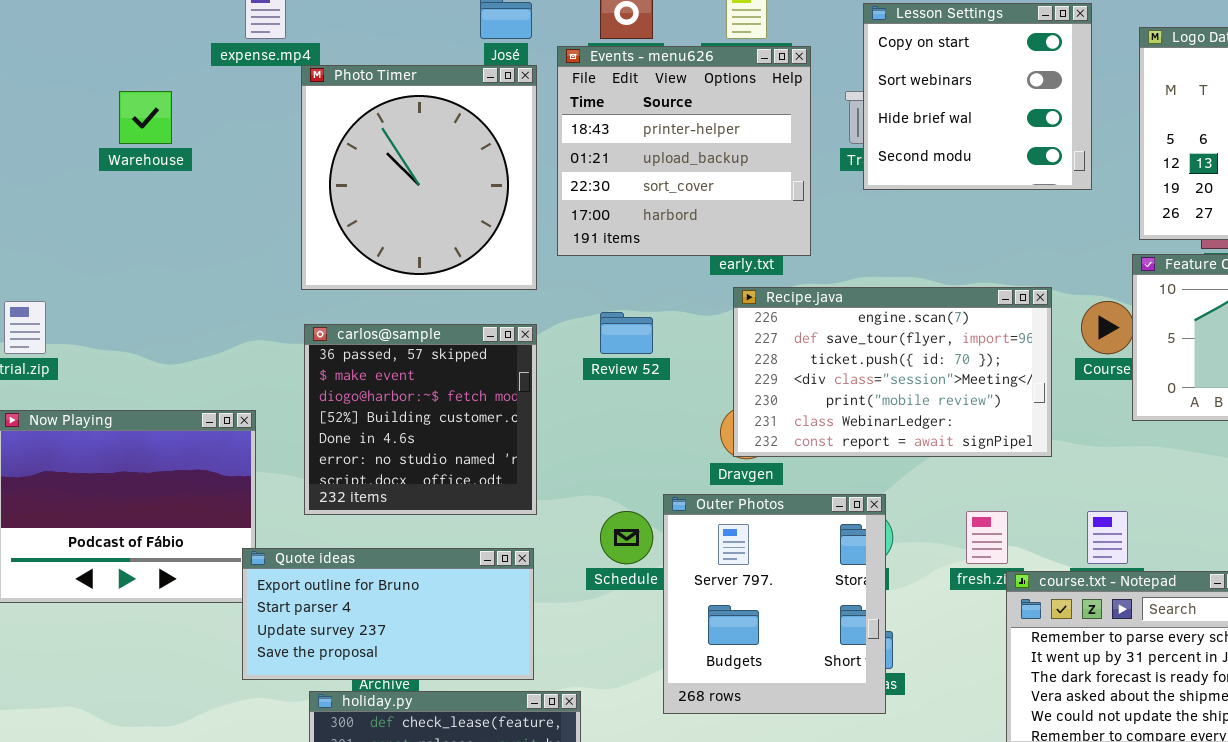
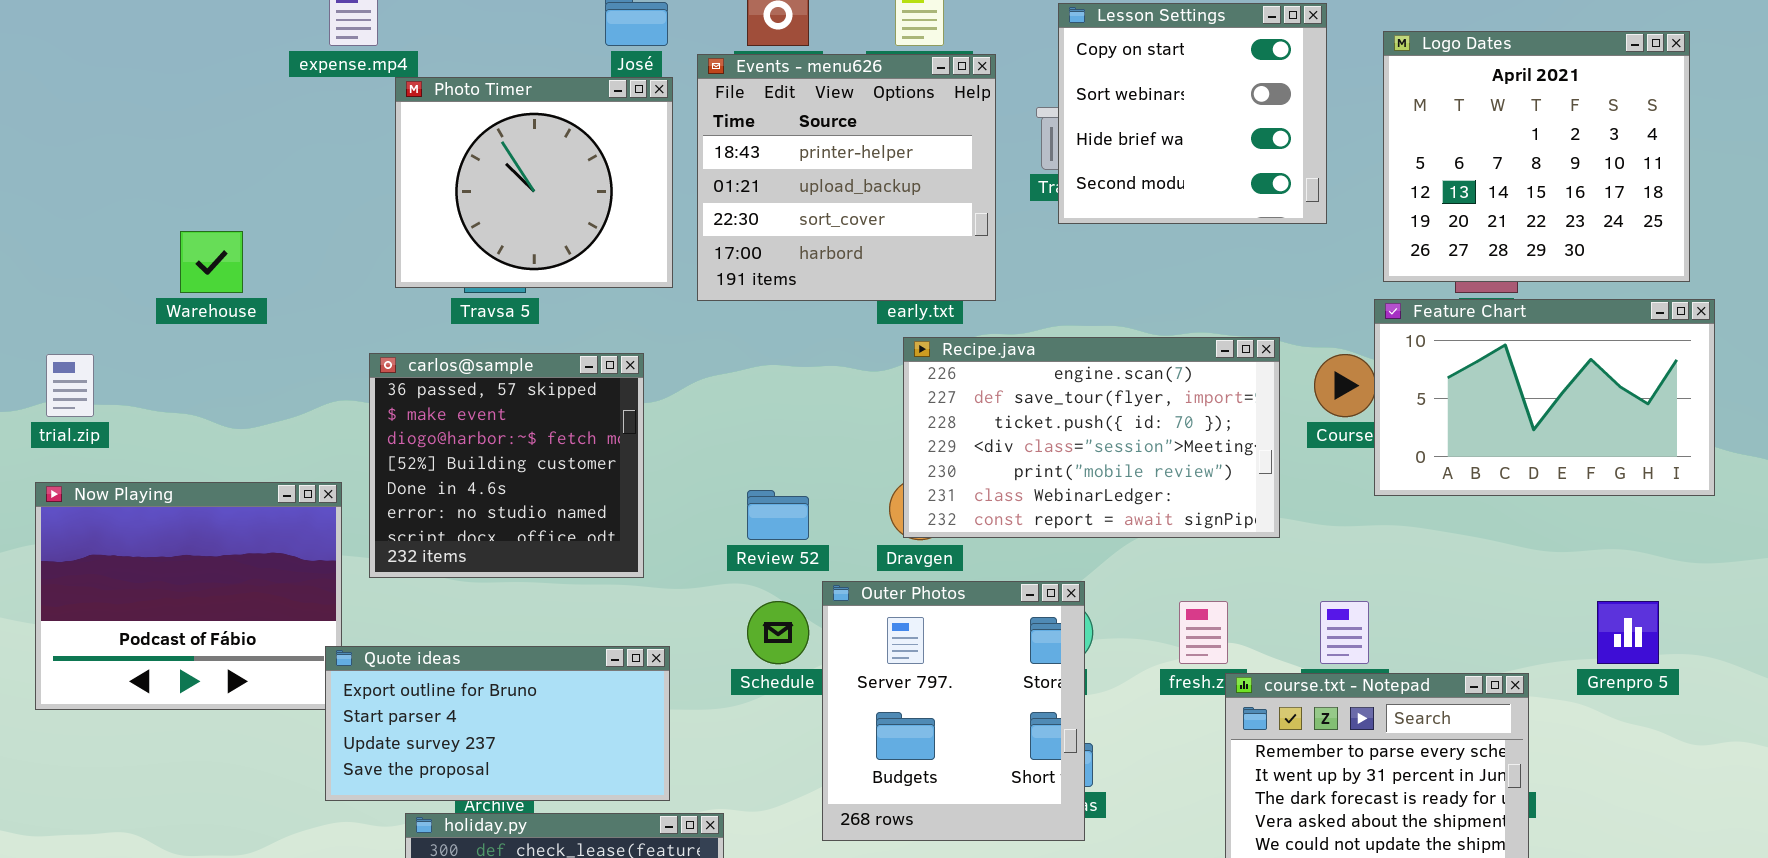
Photo Timer: [301,65,537,290] -> [395,77,673,288], resized
Warehouse: [119,91,172,144] -> [180,231,243,293], moved
Review 52: [600,312,653,354] -> [747,490,809,540], moved
carlos@sample: [304,324,537,515] -> [369,353,644,578], moved

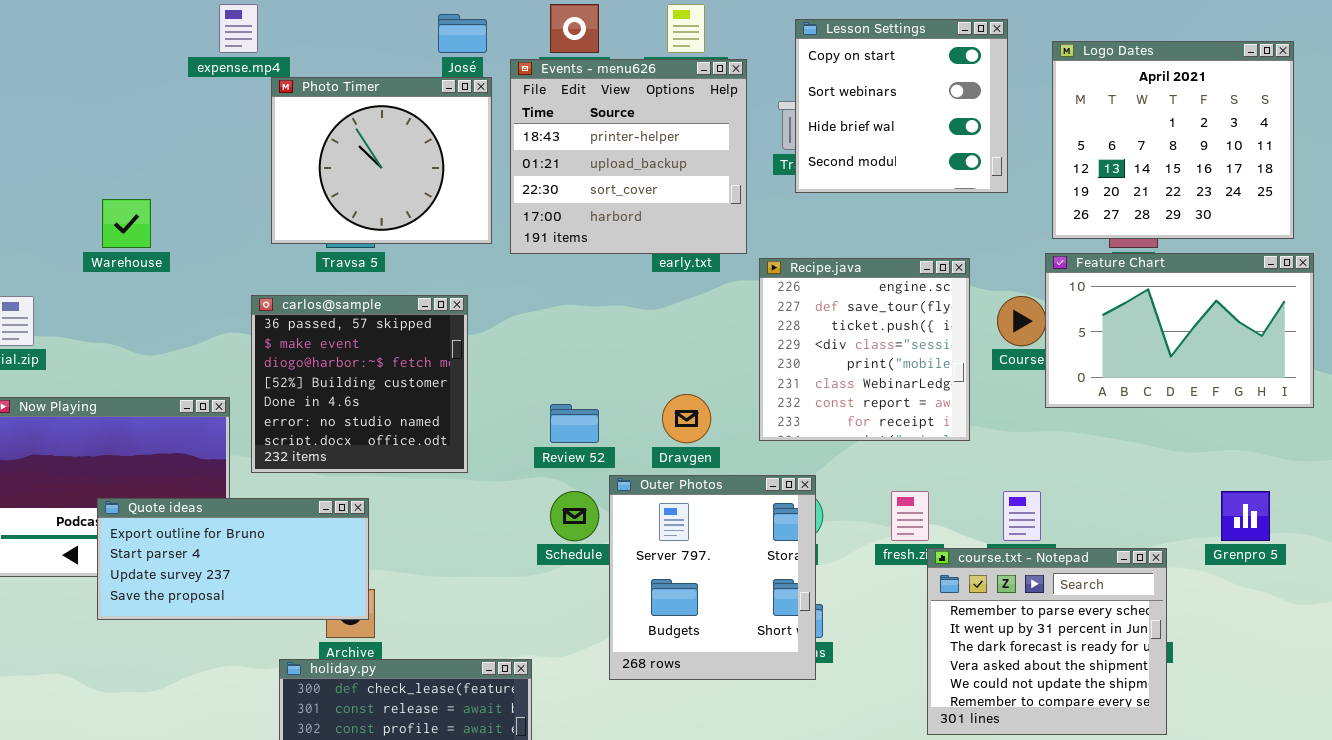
Recipe.java: [903,337,1280,538] -> [759,258,970,441], resized
Quote ideas: [325,646,670,801] -> [97,498,369,620], moved

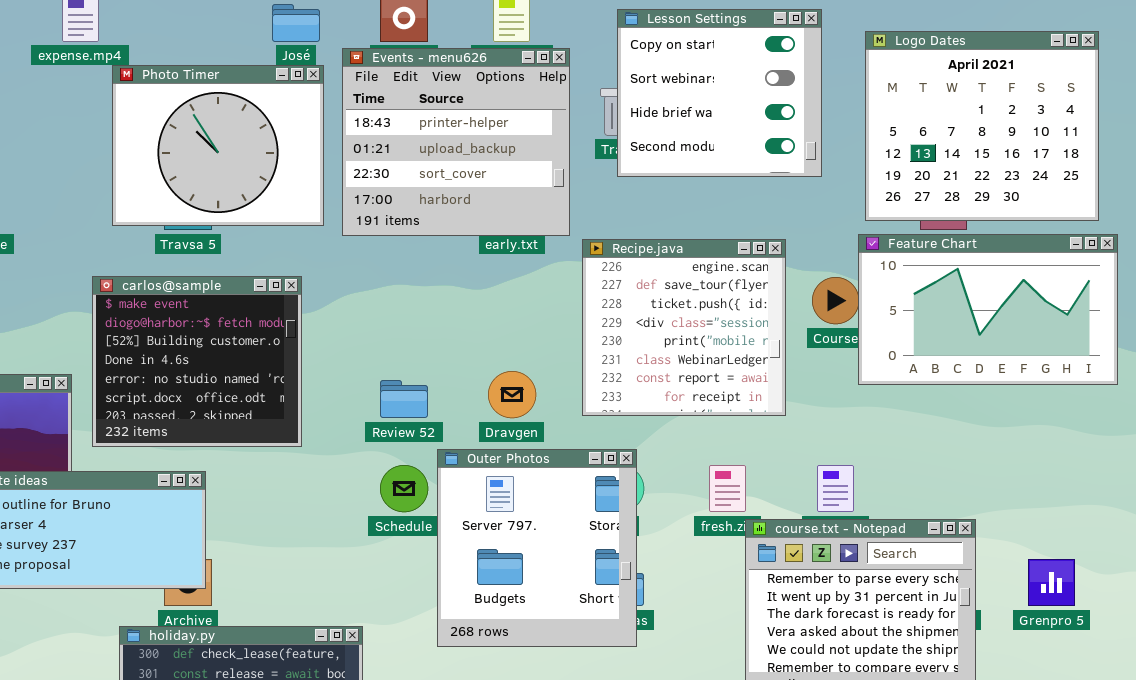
carlos@sample: [251,295,468,473] -> [92,276,302,447], scrolled down 1 row
Grenpro 5: [1221,491,1270,541] -> [1028,559,1075,606], moved

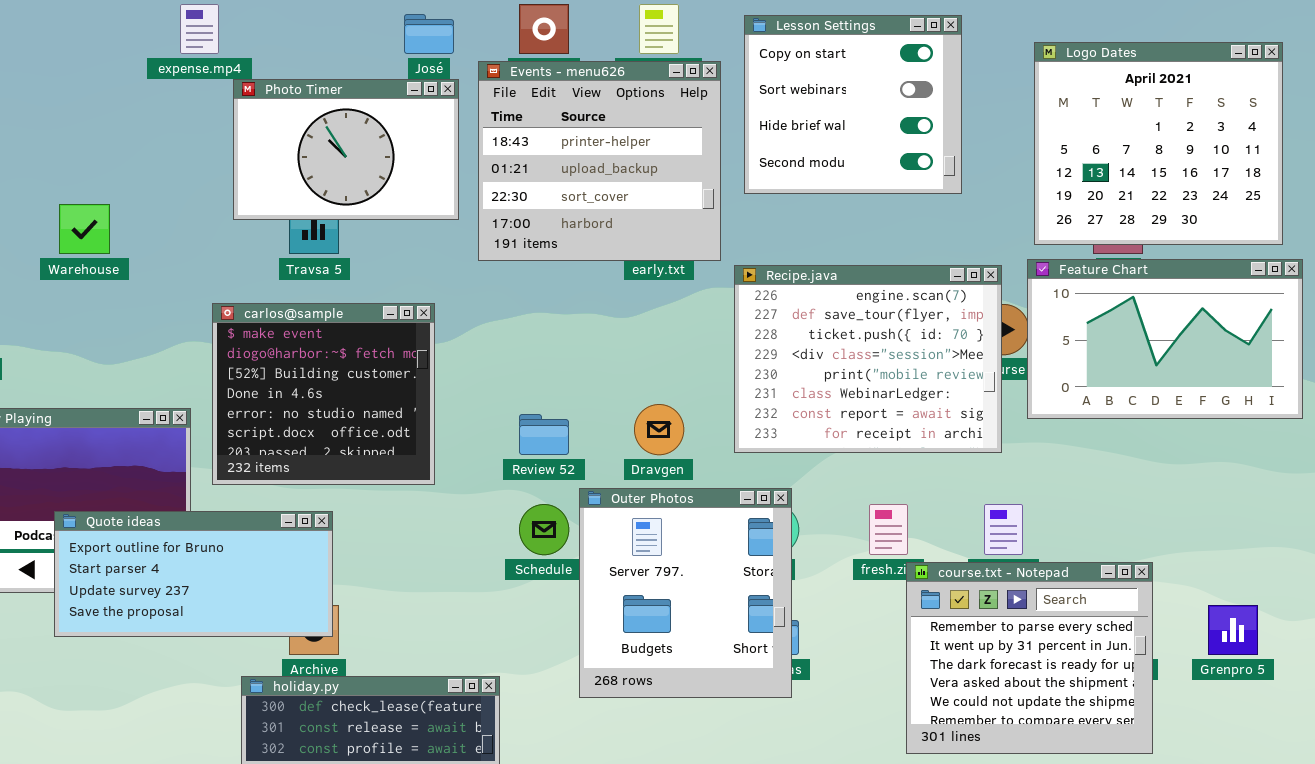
Lesson Settings: [617,9,822,177] -> [744,15,962,194], moved
Photo Timer: [112,65,324,226] -> [233,79,459,220], resized
Recipe.java: [582,239,786,416] -> [734,265,1002,453], resized

